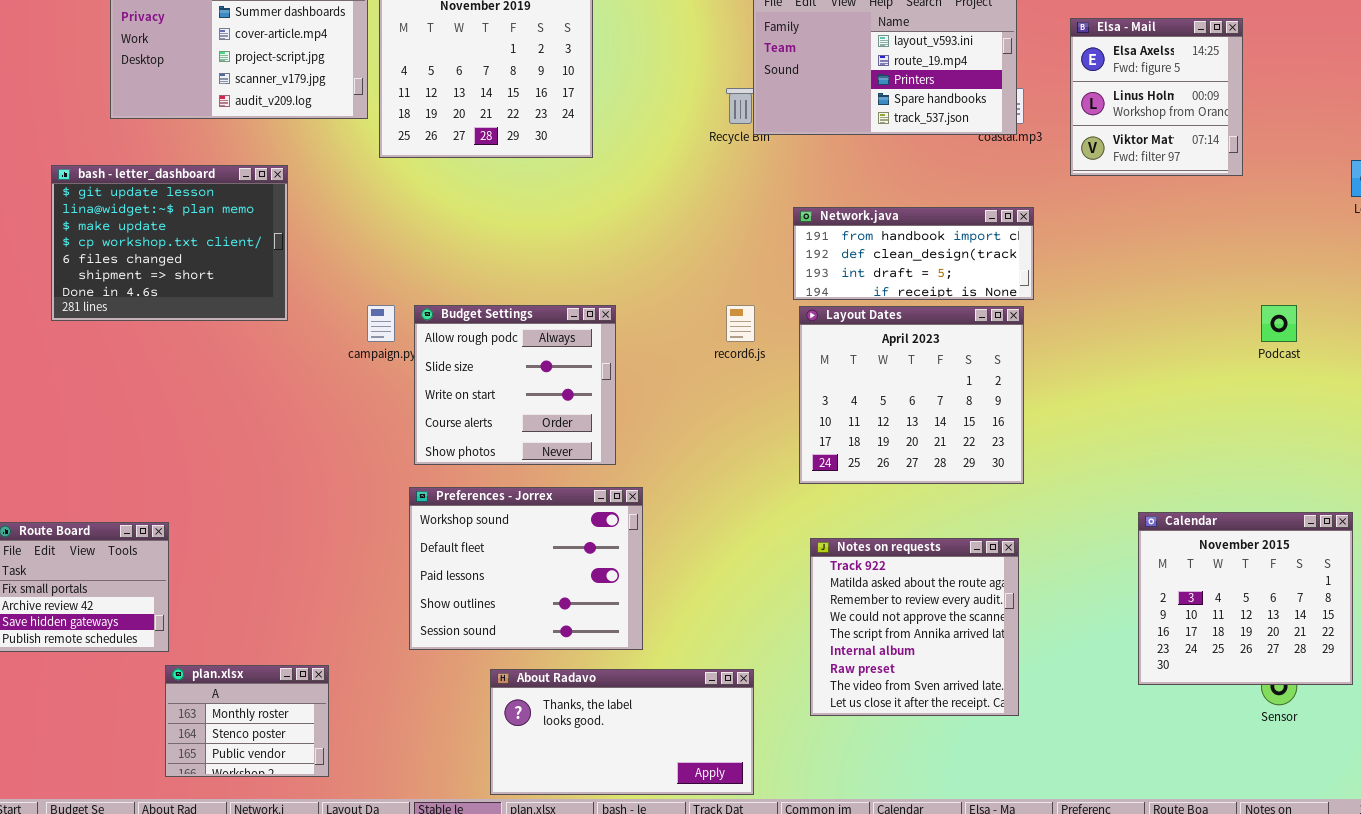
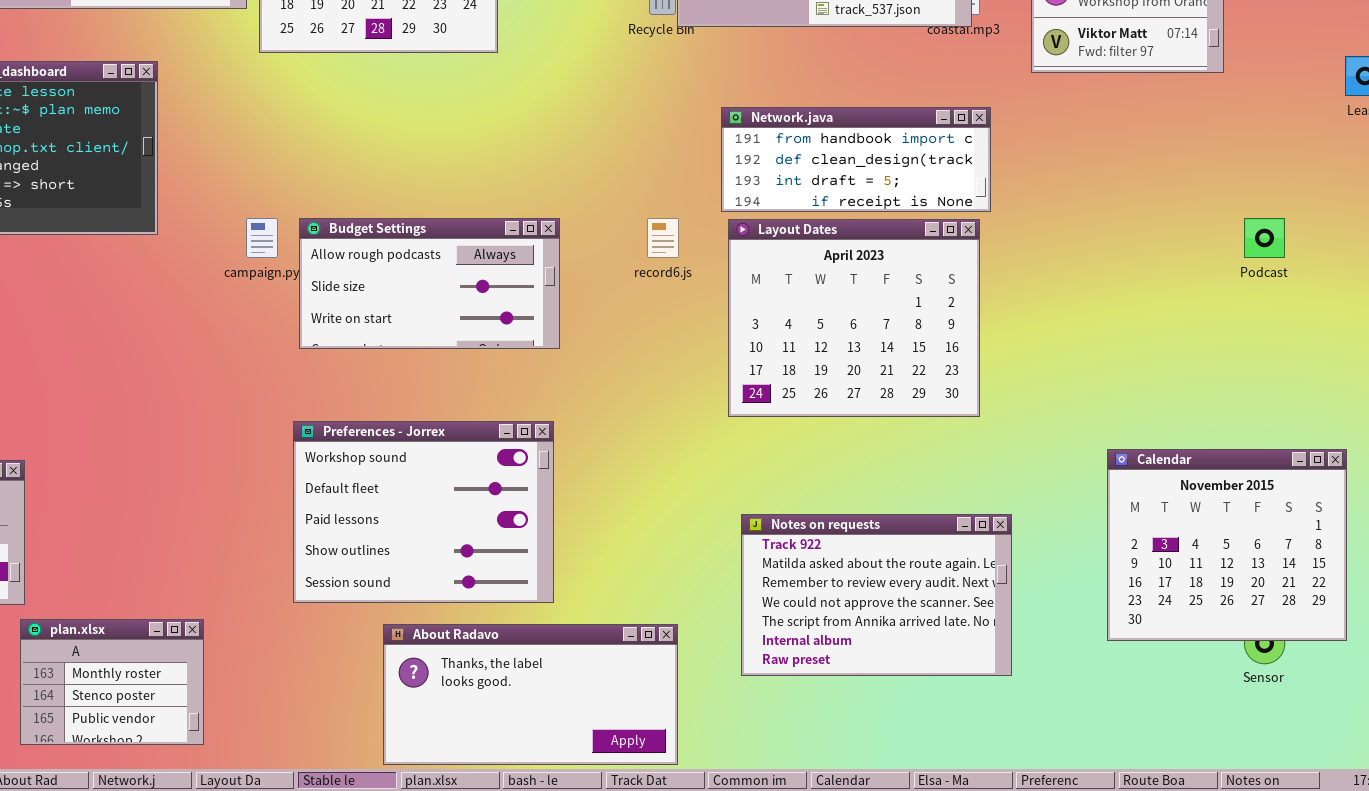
Budget Settings: [414,305,616,465] -> [299,218,560,349], resized
Notes on requests: [810,538,1019,716] -> [741,514,1012,676], resized

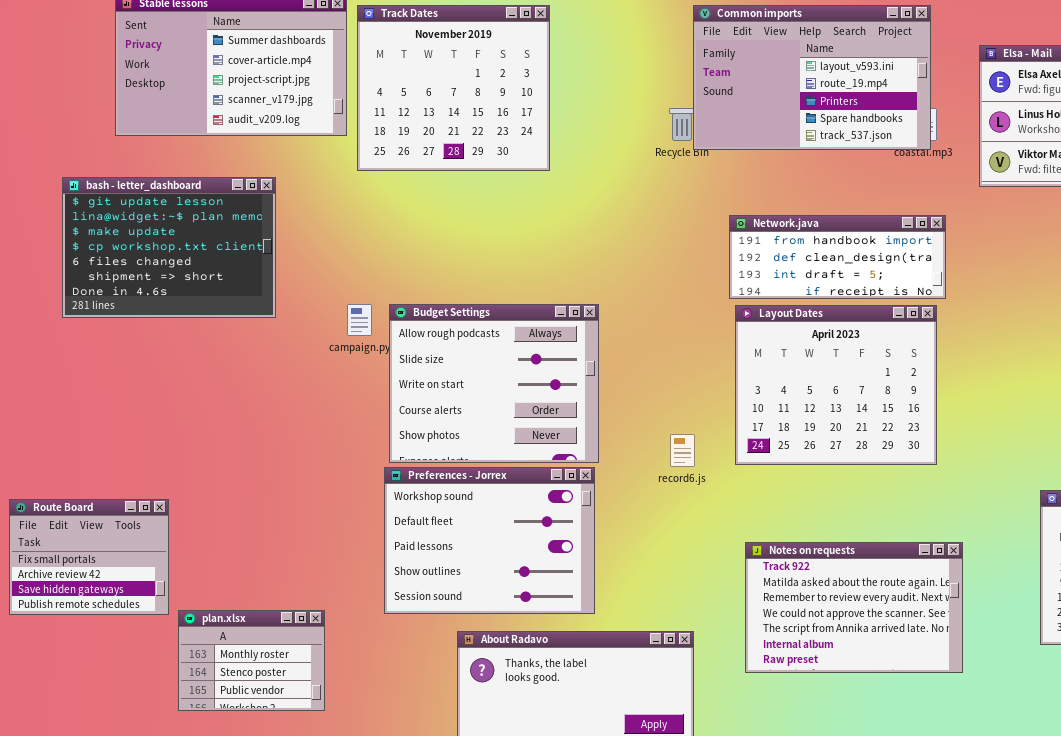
Budget Settings: [299,218,560,349] -> [389,304,599,463], resized
record6.js: [647,218,679,258] -> [670,434,695,467], moved
plan.xlsx: [20,619,204,745] -> [178,610,325,711], moved

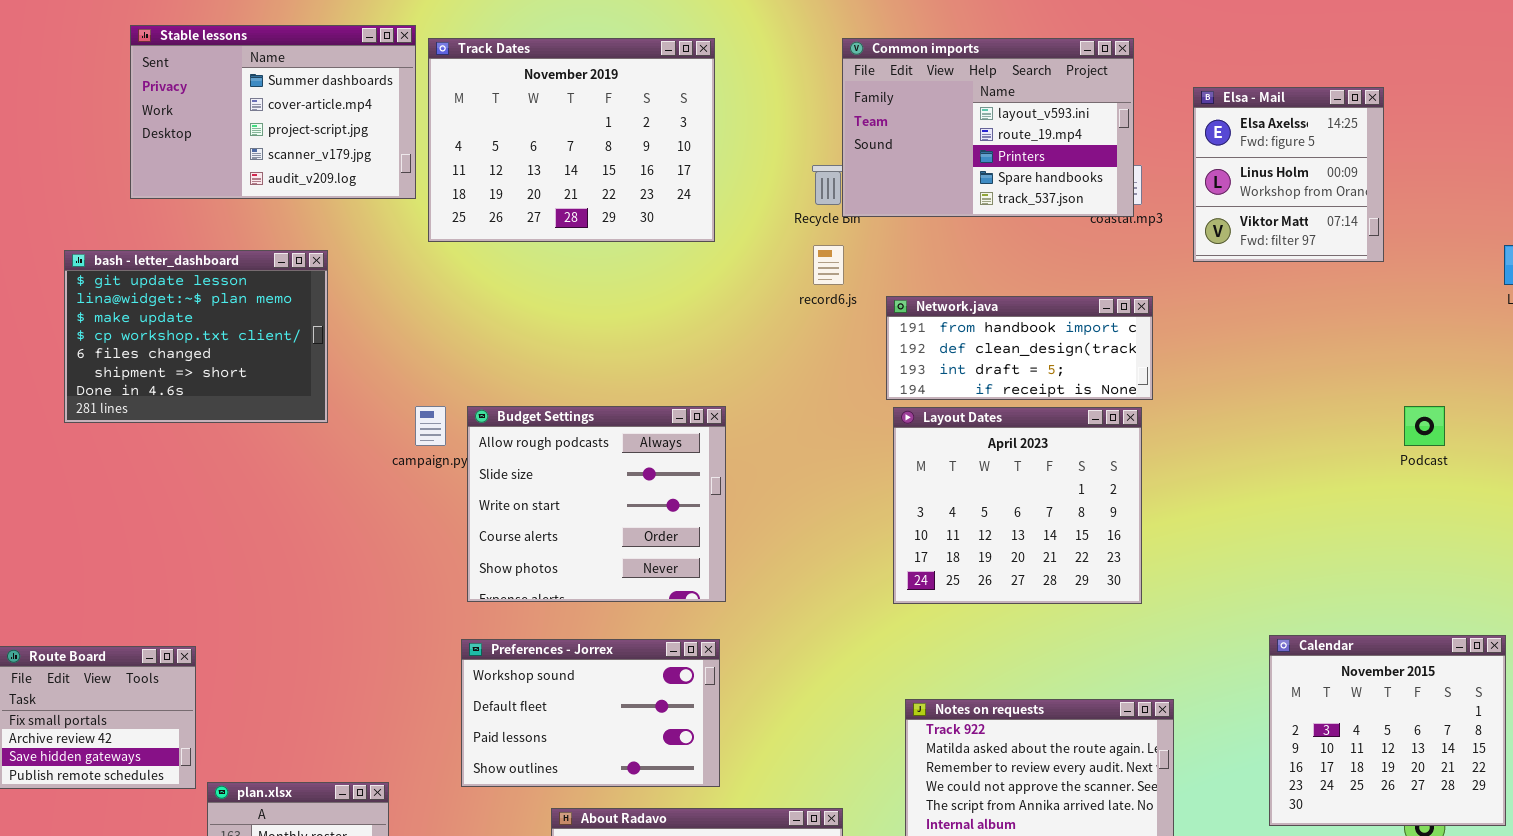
Track Dates: [357,5,550,171] -> [428,38,715,242], resized
record6.js: [670,434,695,467] -> [813,245,844,285], moved
Preferences - Jorrex: [384,467,595,614] -> [461,639,720,787], resized

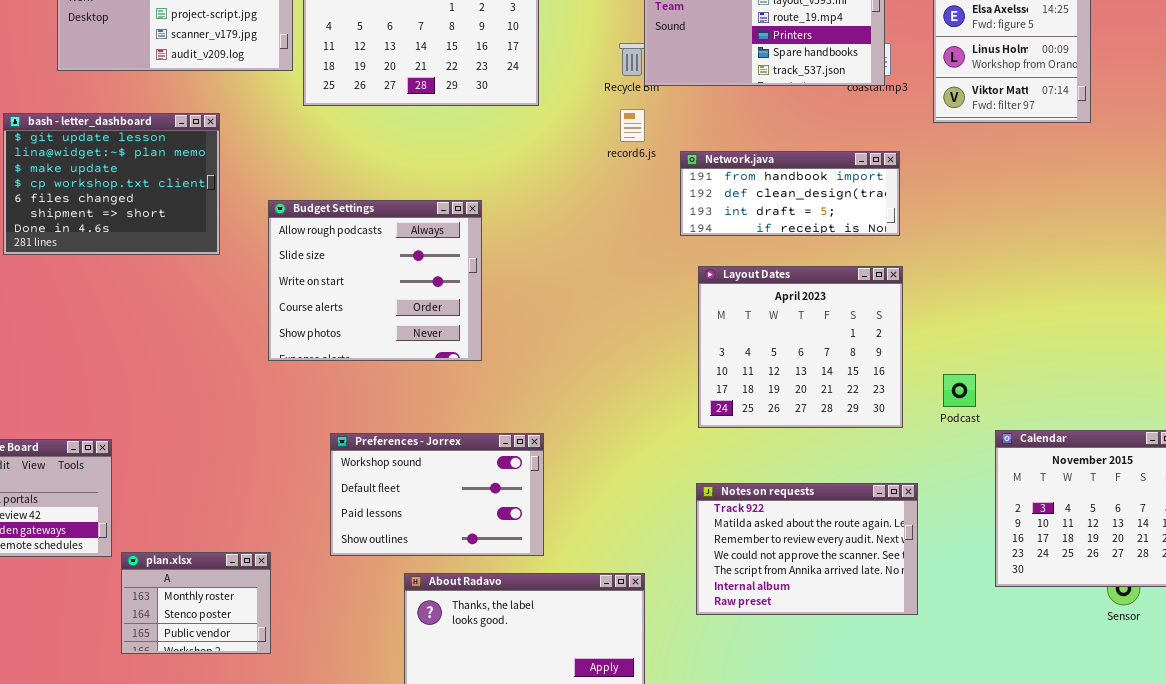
Budget Settings: [467,406,726,602] -> [268,200,482,361], moved
Podcast: [1404,406,1445,446] -> [943,374,976,407], moved
Layout Dates: [893,407,1142,604] -> [698,266,903,428], moved

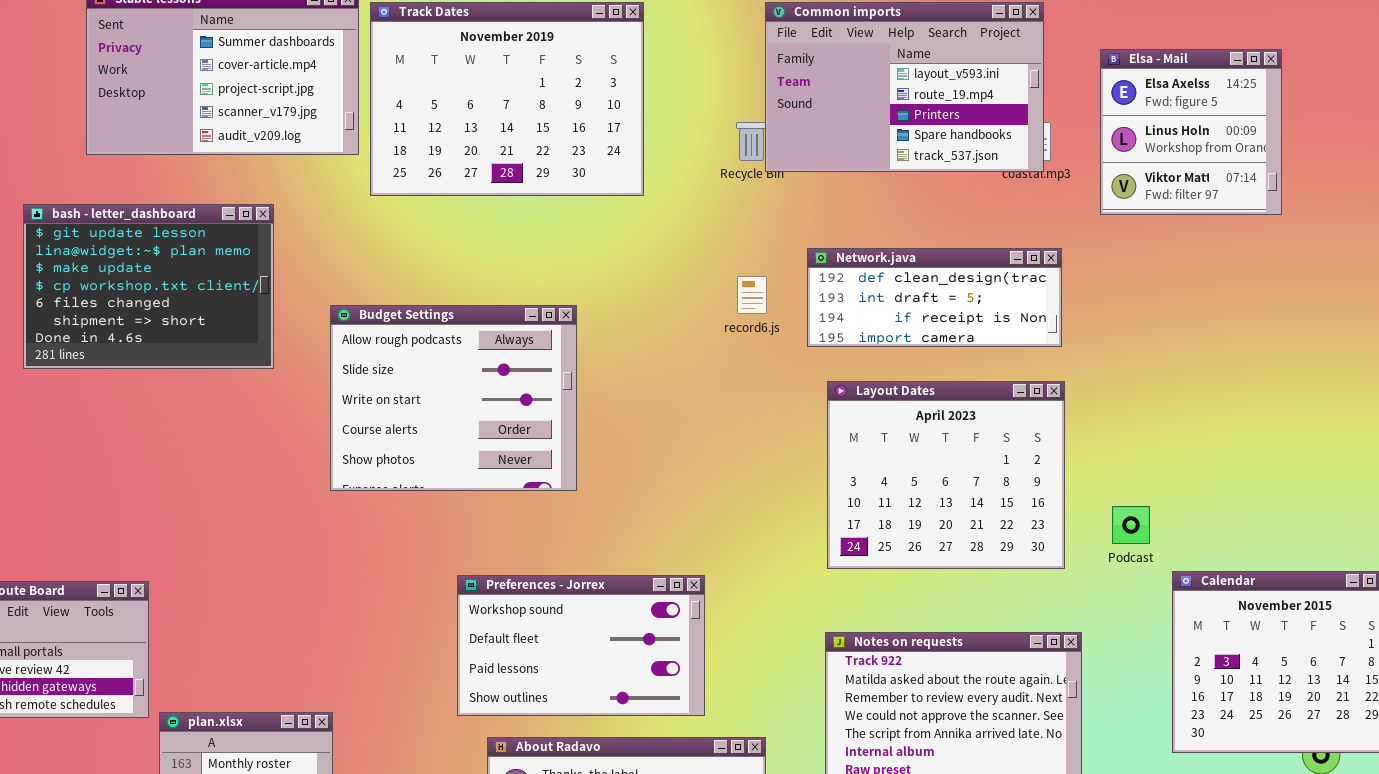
record6.js: [620,109,645,142] -> [737,276,767,314], moved
Network.java: [680,151,900,236] -> [807,248,1062,347], scrolled down 1 row
Preferences - Jorrex: [330,433,544,556] -> [457,575,705,716], moved

